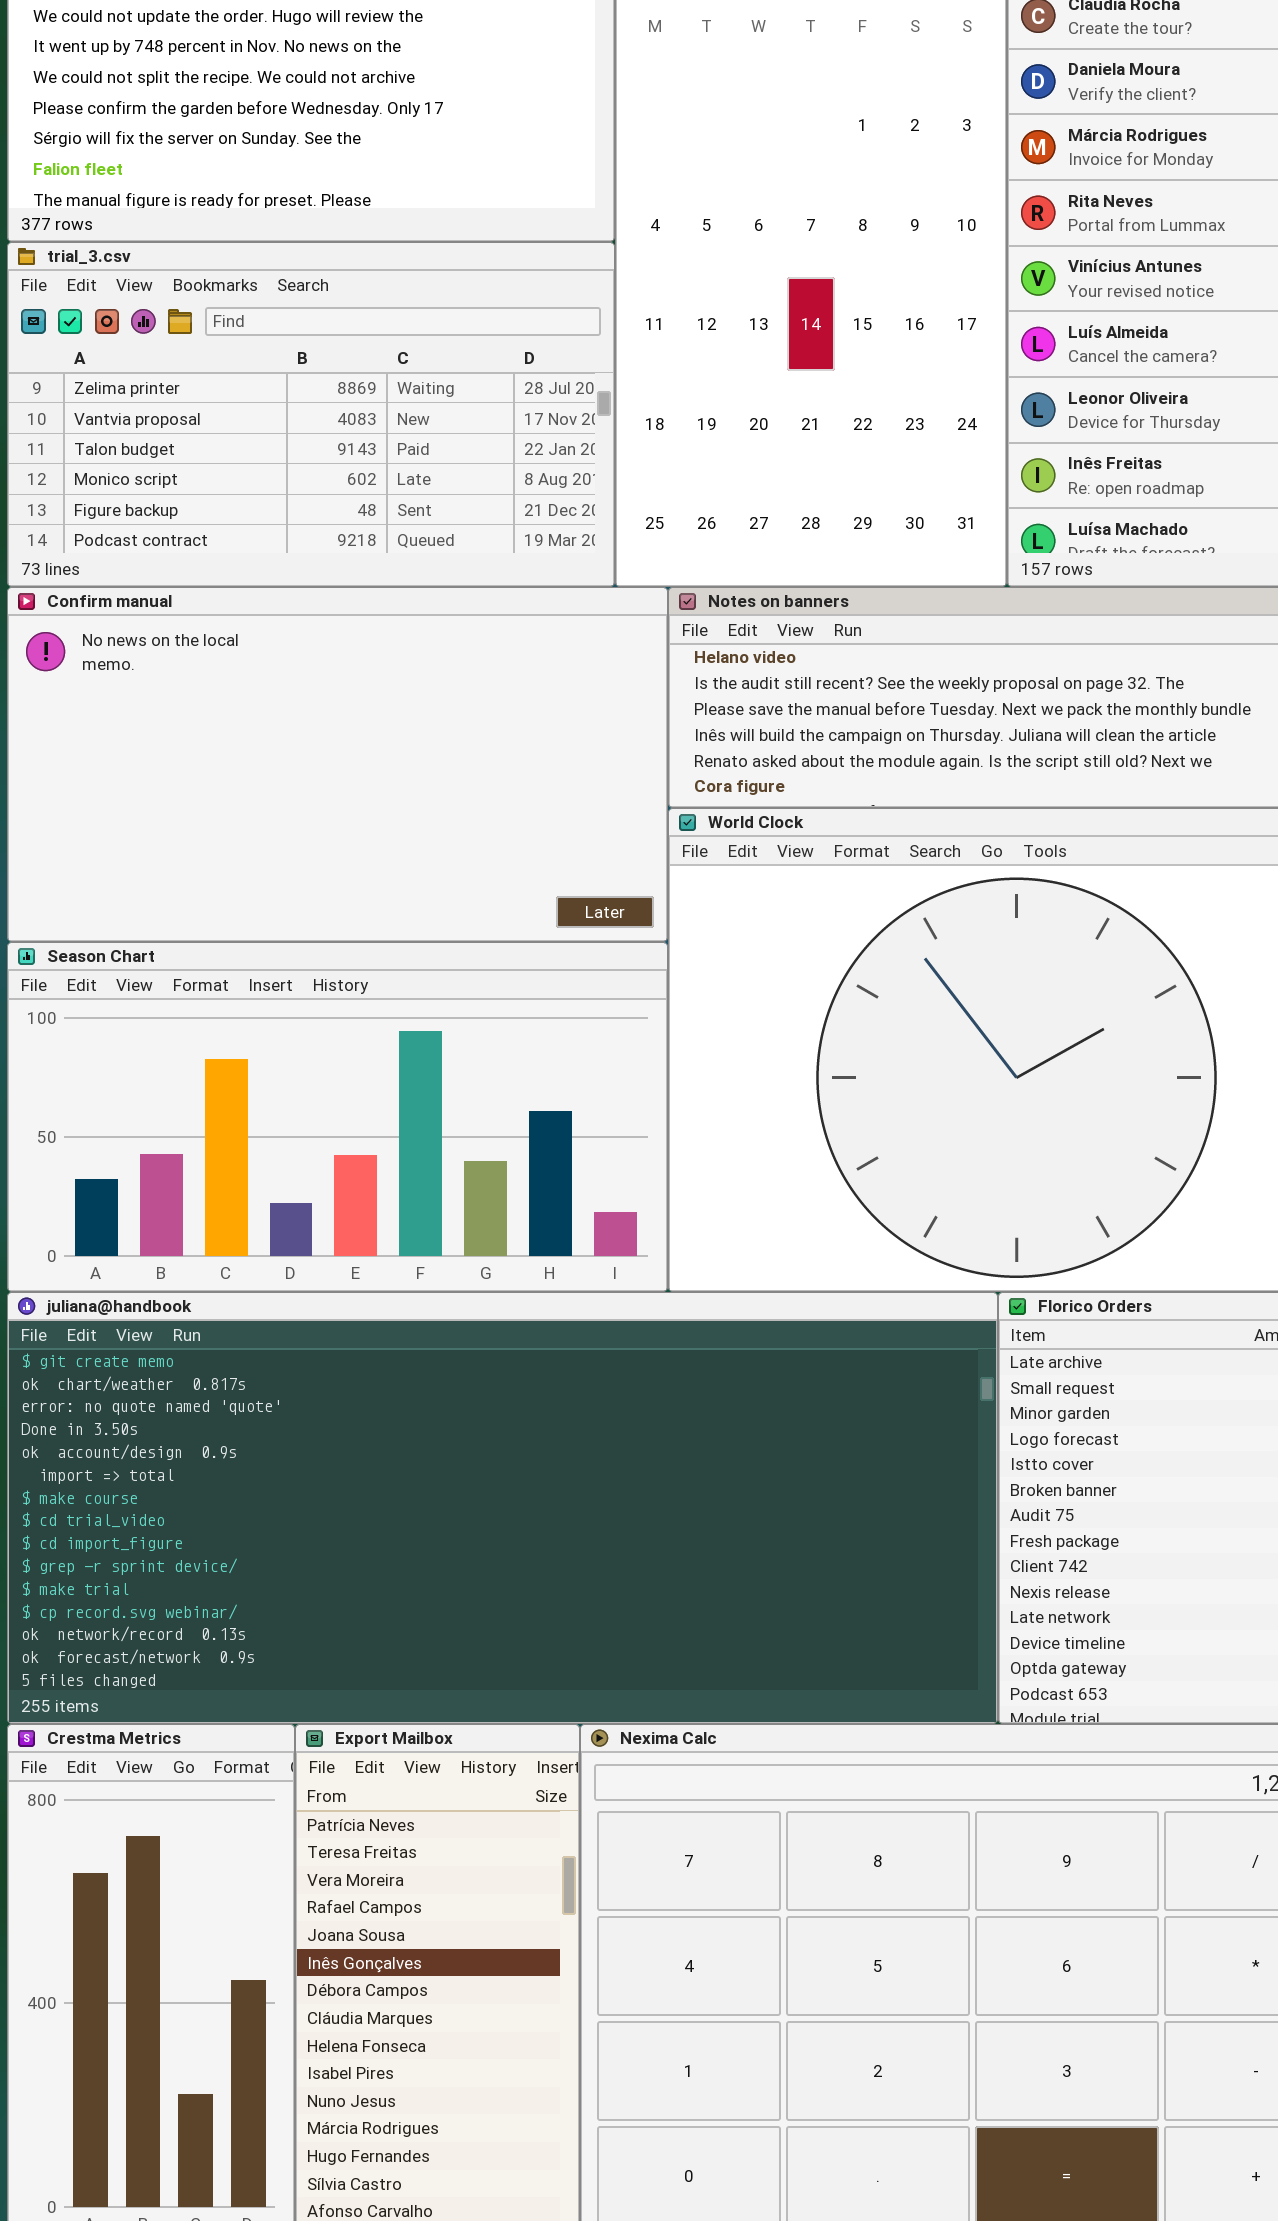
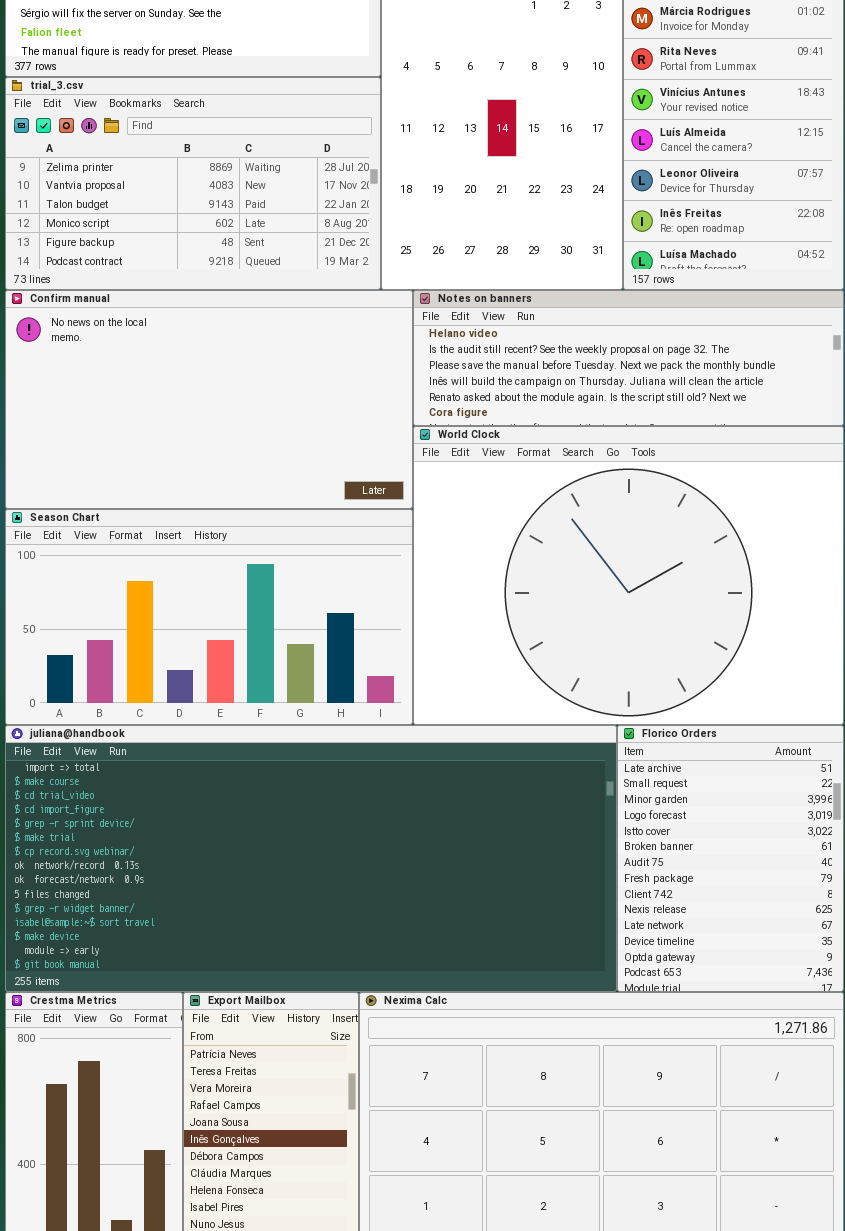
juliana@handbook: [7,1292,998,1724] -> [5,725,617,992], scrolled down 5 rows

